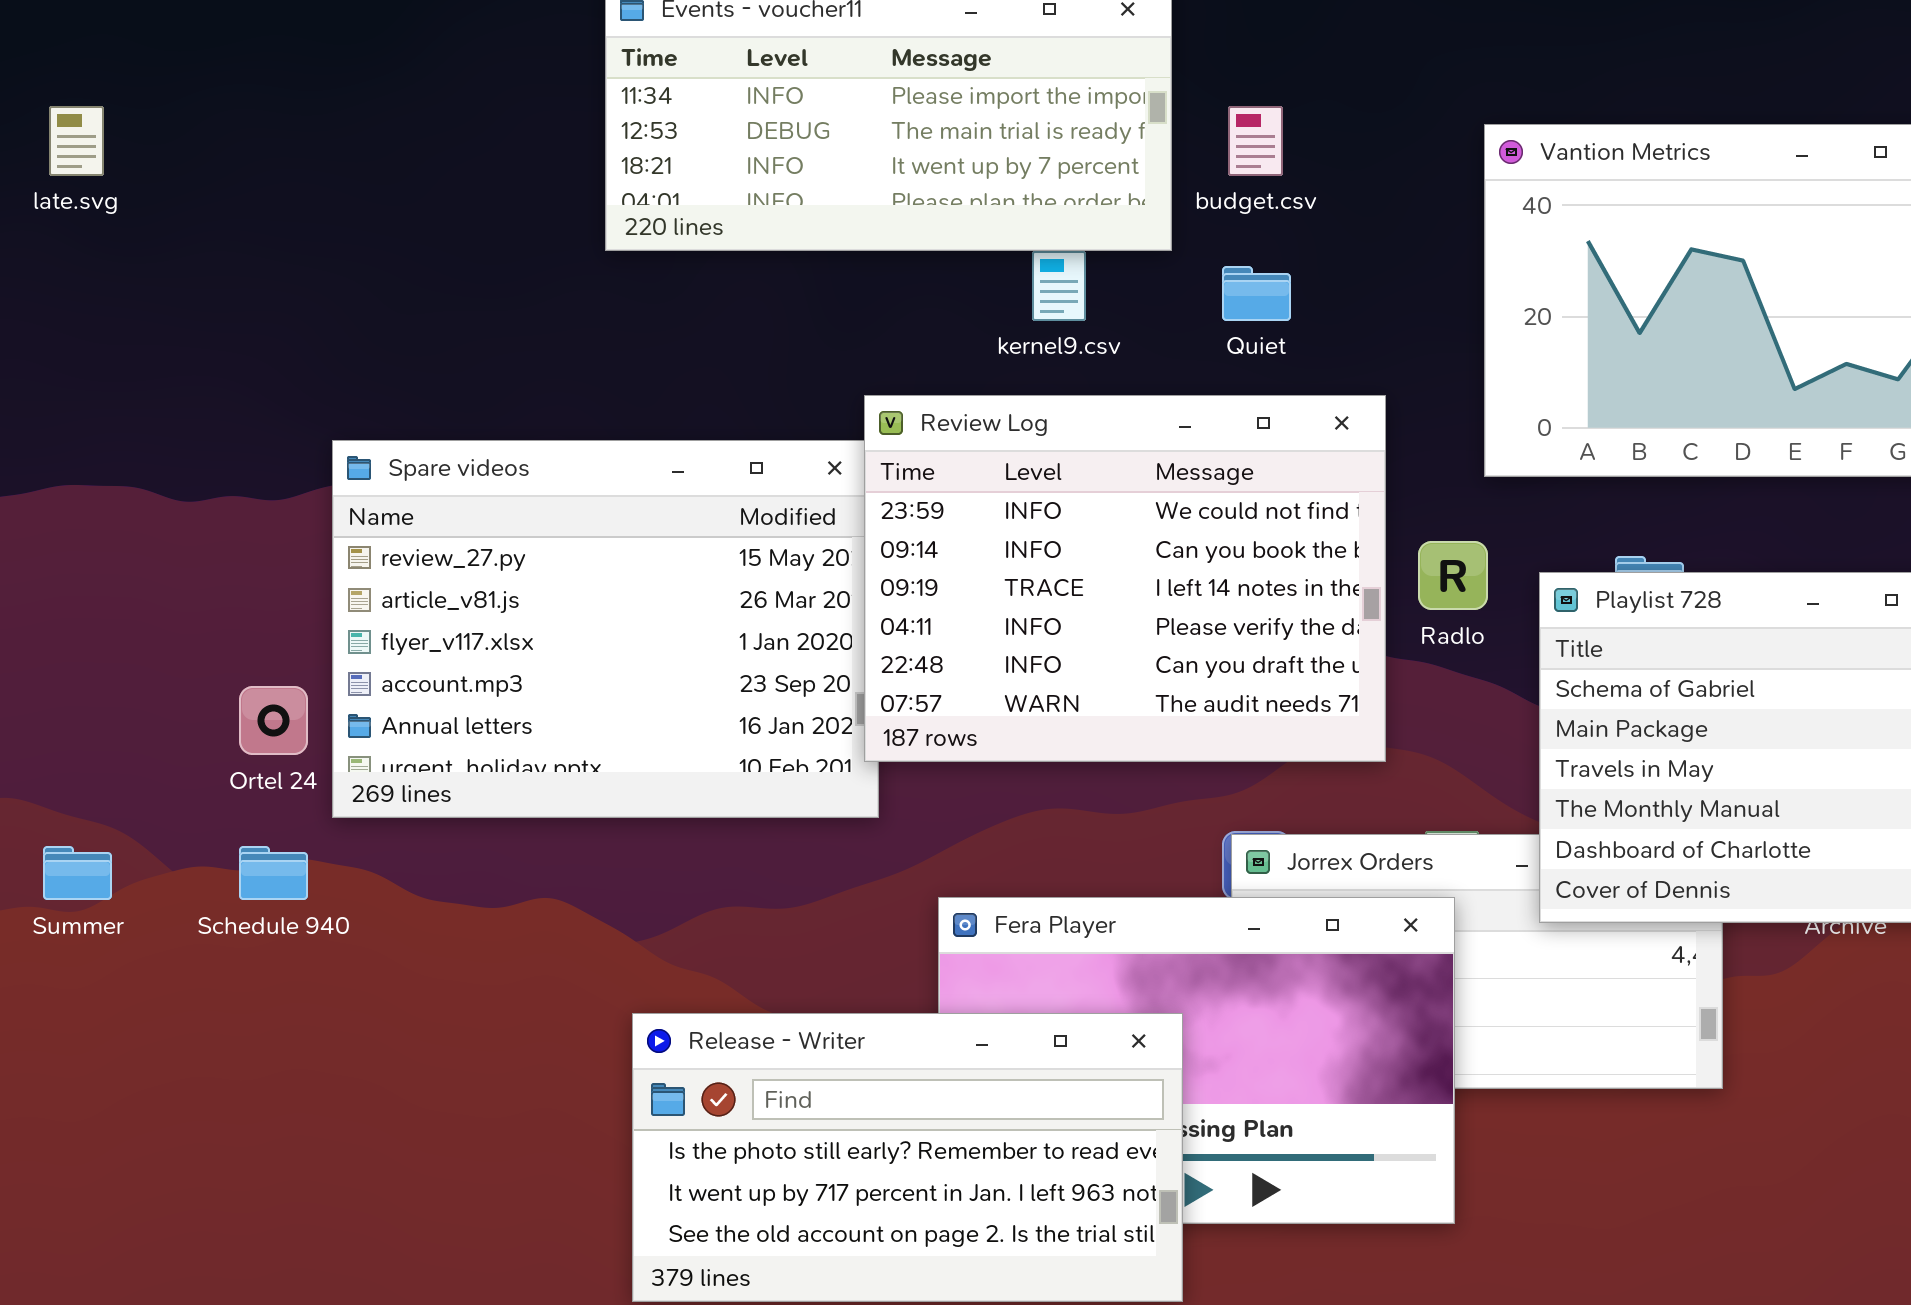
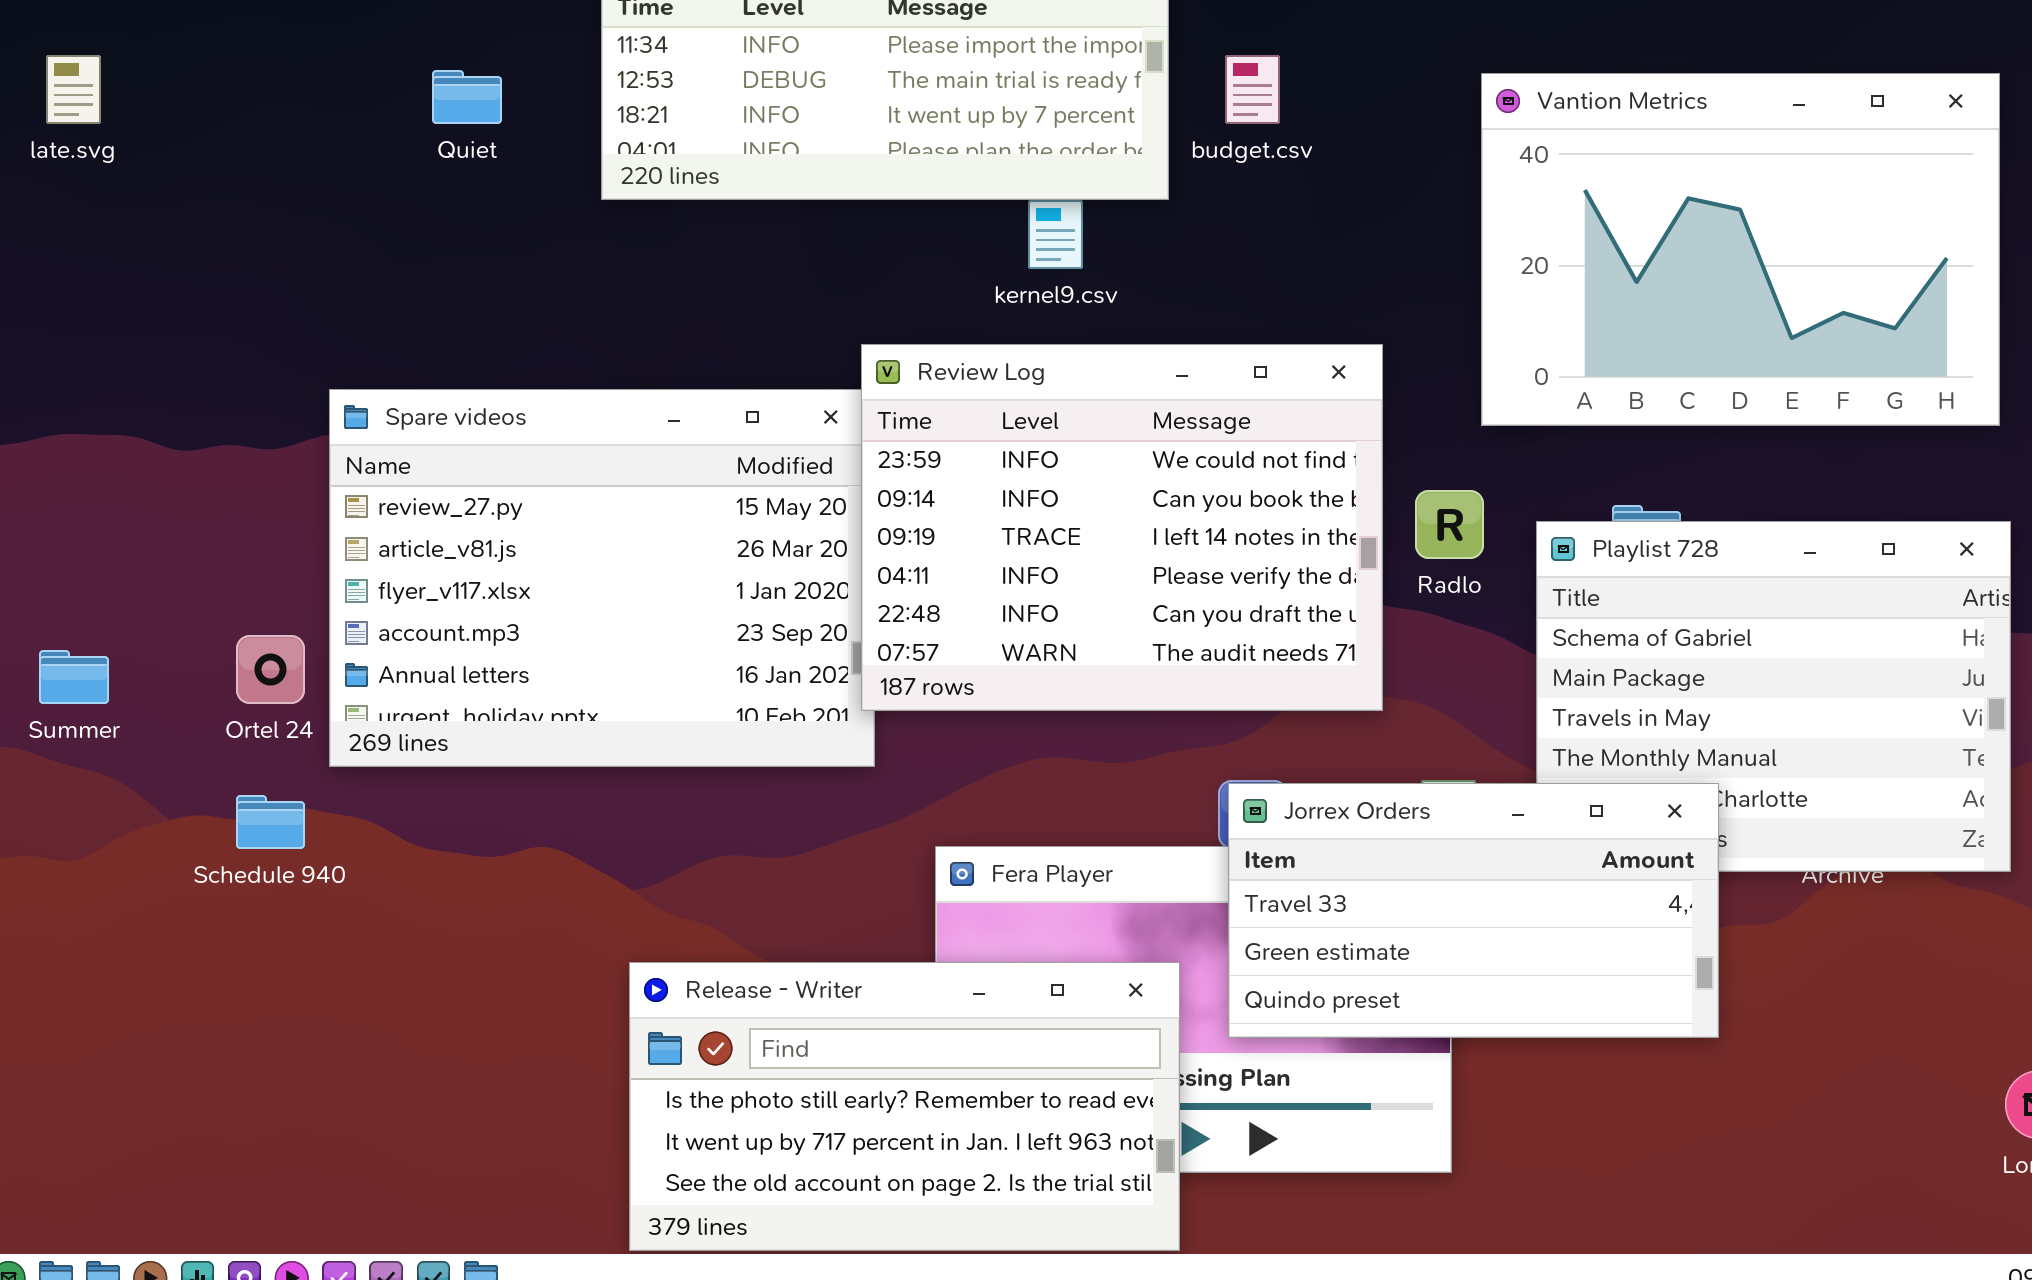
Quiet: [1222,266,1291,321] -> [432,70,502,124], moved
Jorrex Orders: [1231,834,1723,1089] -> [1228,783,1719,1038], raised
Summer: [43,846,112,900] -> [39,650,109,704], moved

